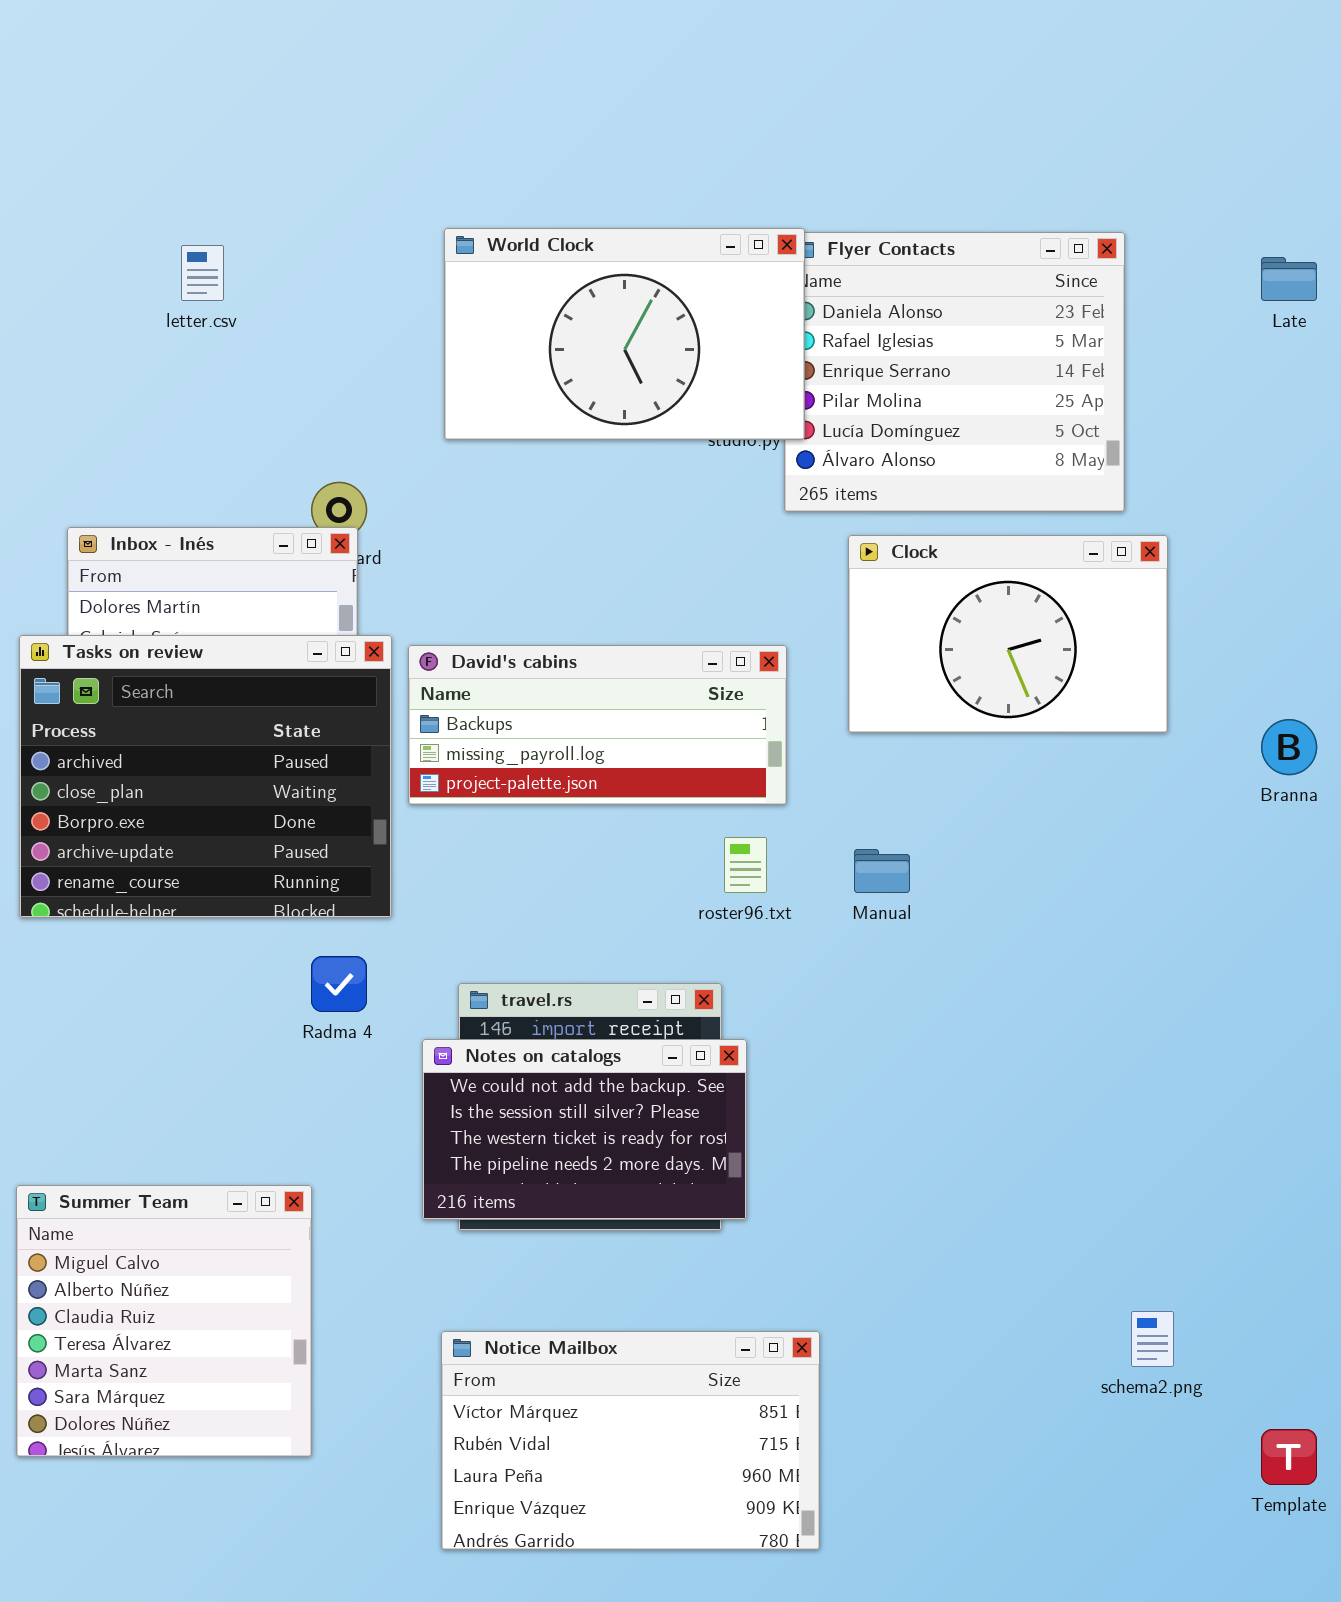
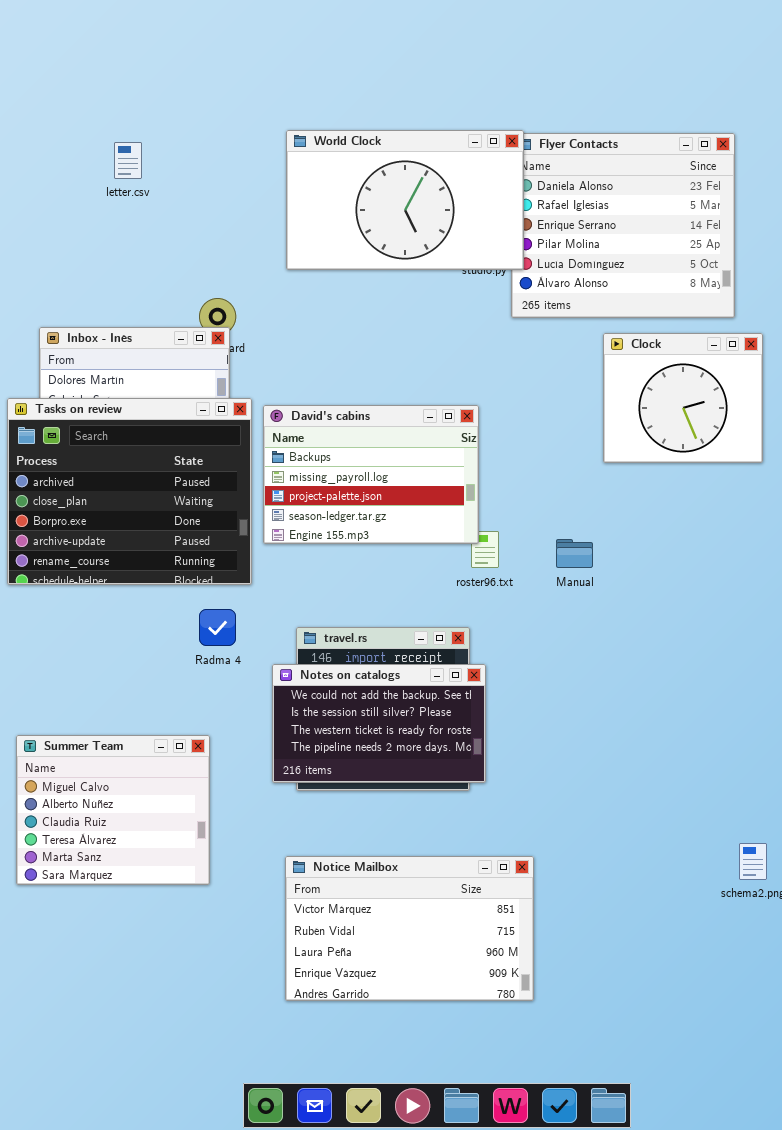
Clock: [848,535,1168,733] -> [603,333,763,463], resized
David's cabins: [408,645,787,805] -> [263,405,479,544], resized
Summer Team: [16,1185,312,1457] -> [16,735,210,885], moved, resized

